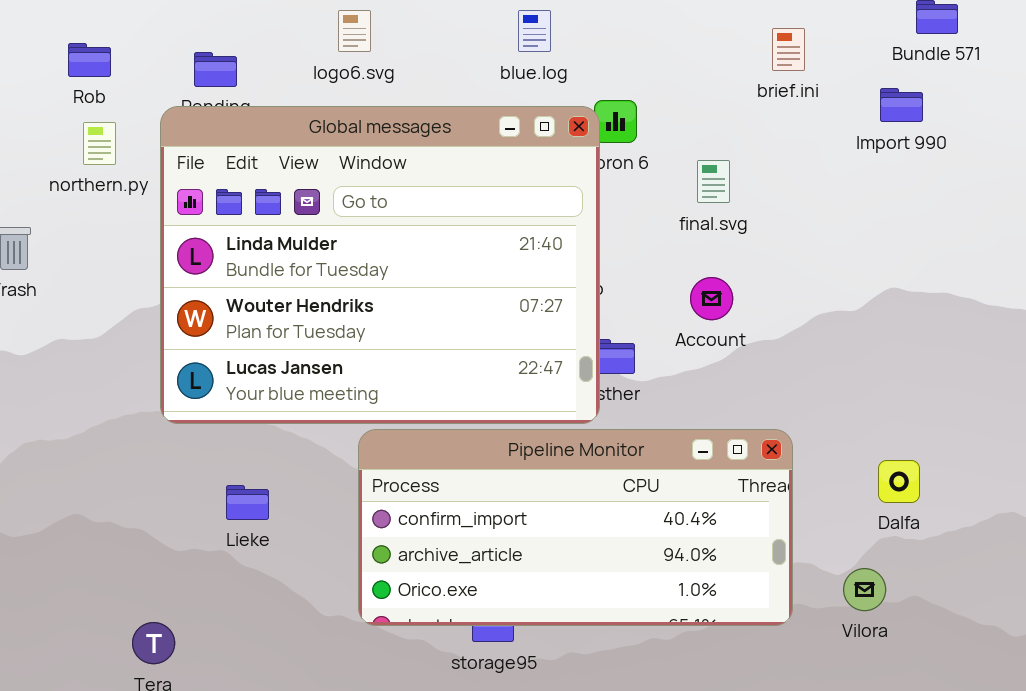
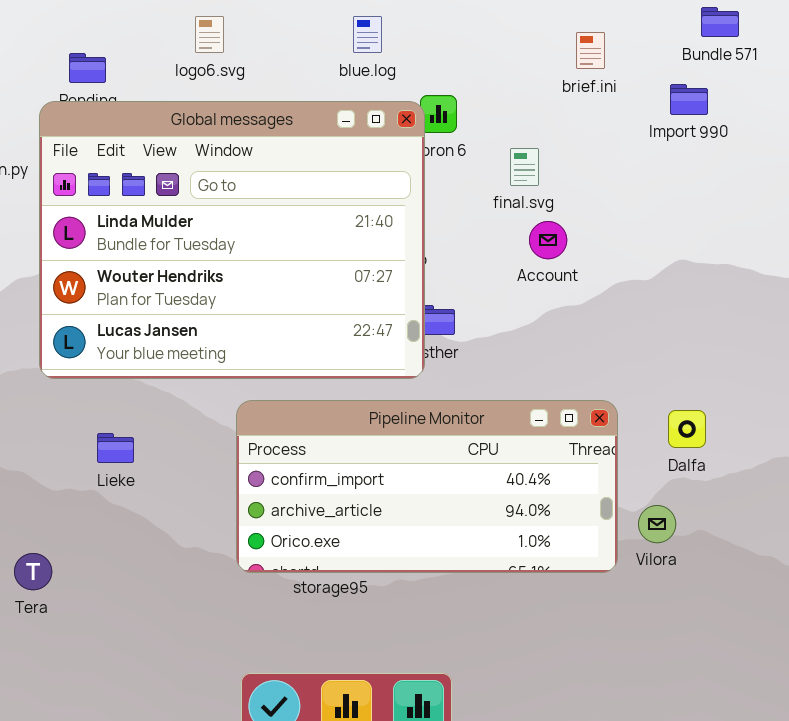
Account: [690,277,733,320] -> [529,221,567,259], moved
Pipeline Monitor: [358,429,793,626] -> [236,400,618,573], moved

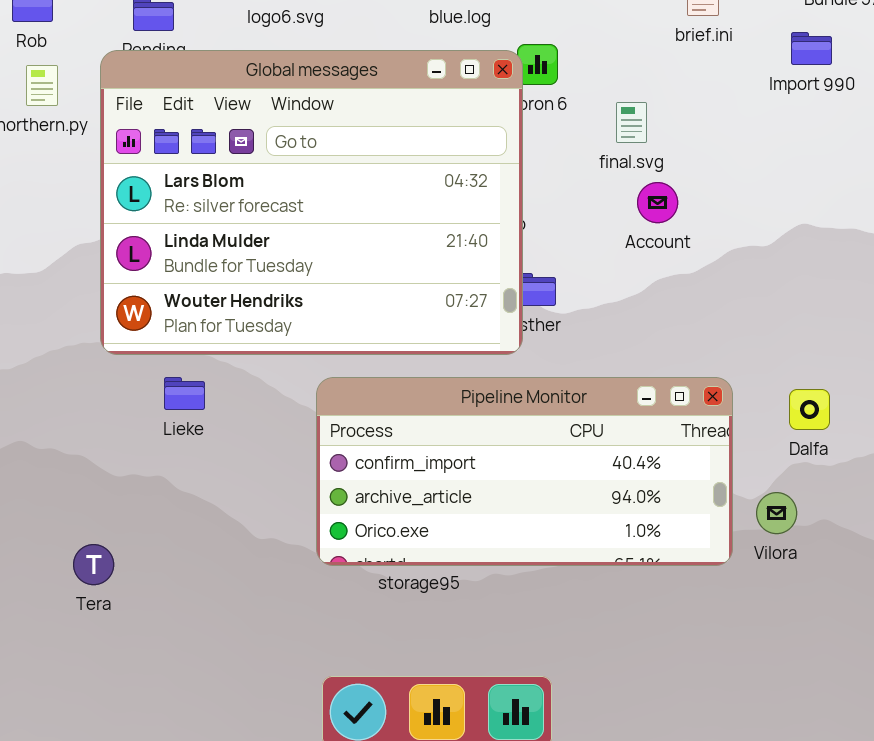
Global messages: [39,101,425,379] -> [100,50,523,355], scrolled up 1 row
Lieke: [97,433,134,463] -> [164,377,205,410], moved

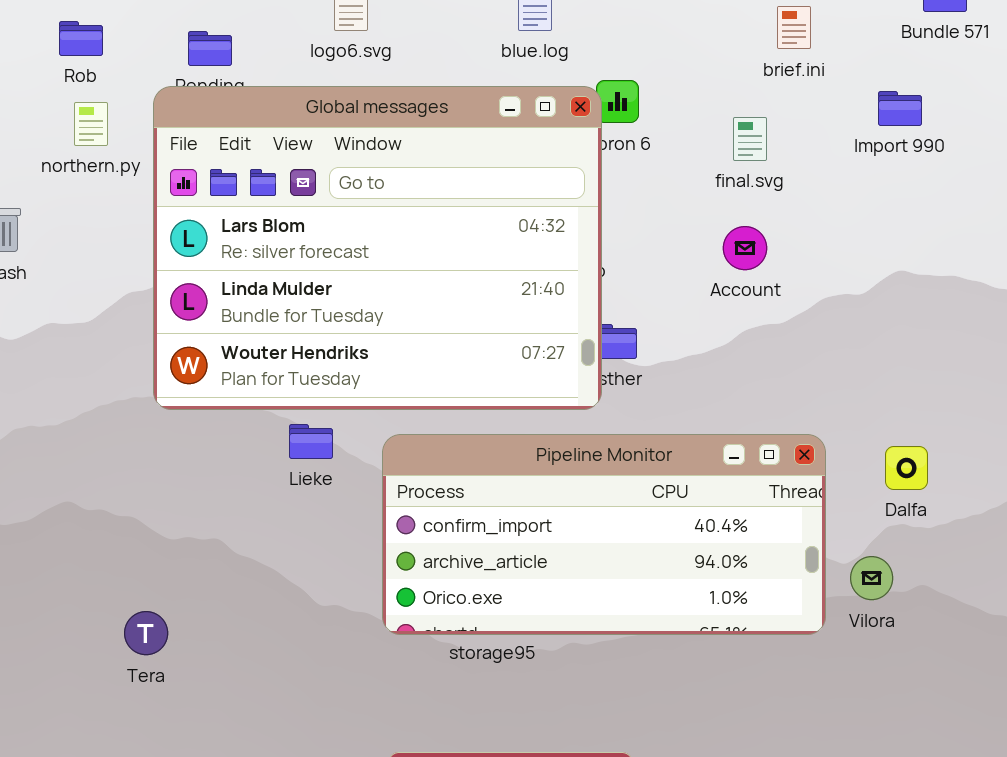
Import 990: [791,32,832,65] -> [878,91,922,126], moved
final.svg: [616,102,647,143] -> [733,117,767,161], moved
Lieke: [164,377,205,410] -> [289,424,333,459], moved

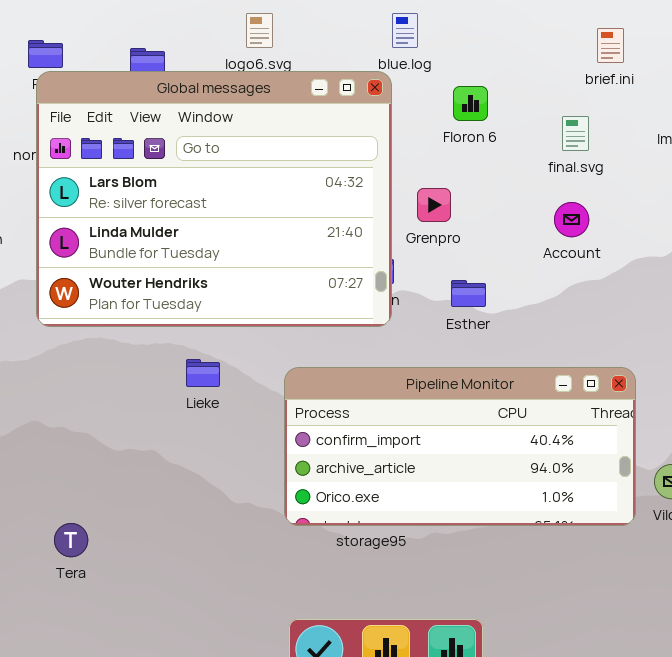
Global messages: [153,86,602,410] -> [36,71,392,327], moved
Lieke: [289,424,333,459] -> [186,359,220,387], moved
Tera: [124,611,168,655] -> [54,523,88,557], moved

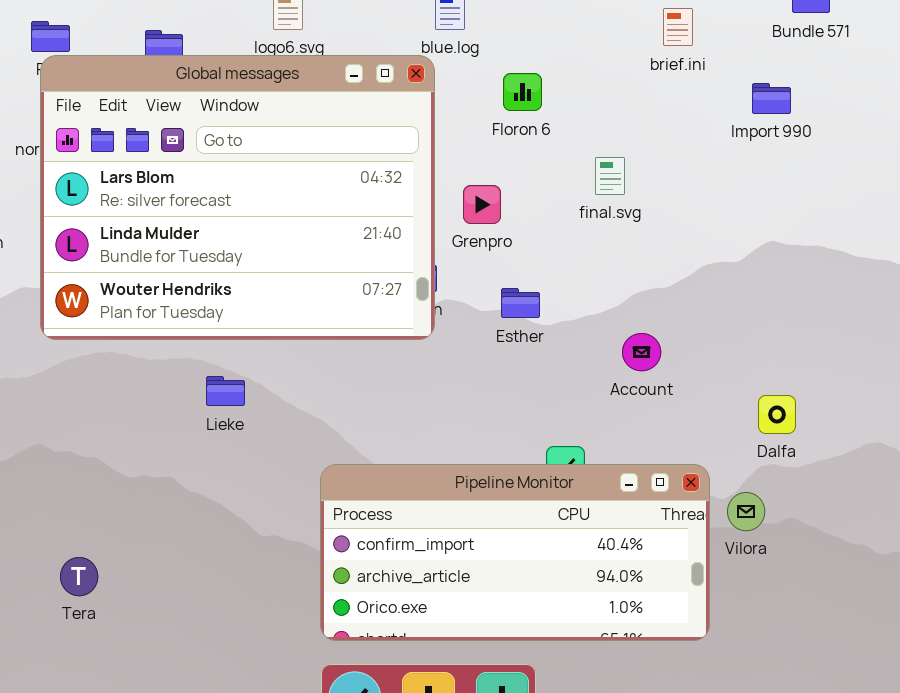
final.svg: [562,116,589,151] -> [595,157,625,195], moved
Account: [554,202,589,237] -> [622,333,661,371], moved
Pipeline Monitor: [284,367,636,526] -> [320,464,710,641], moved

